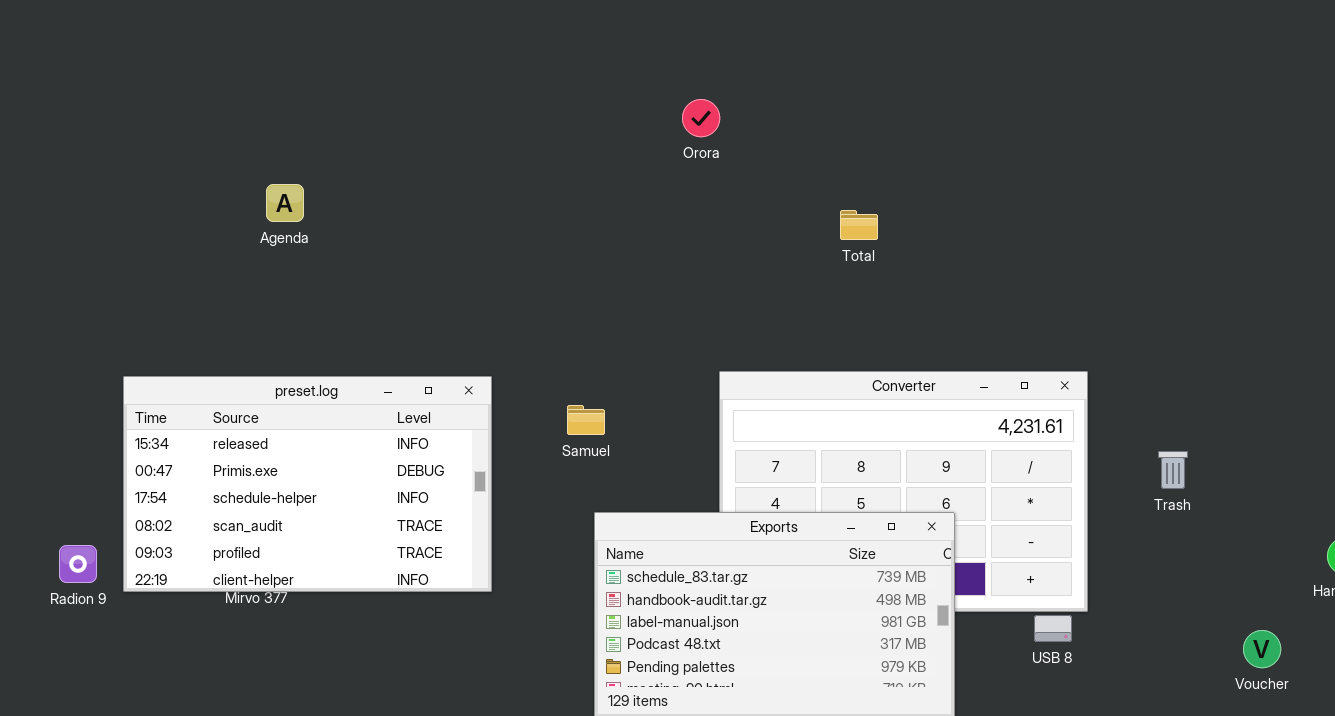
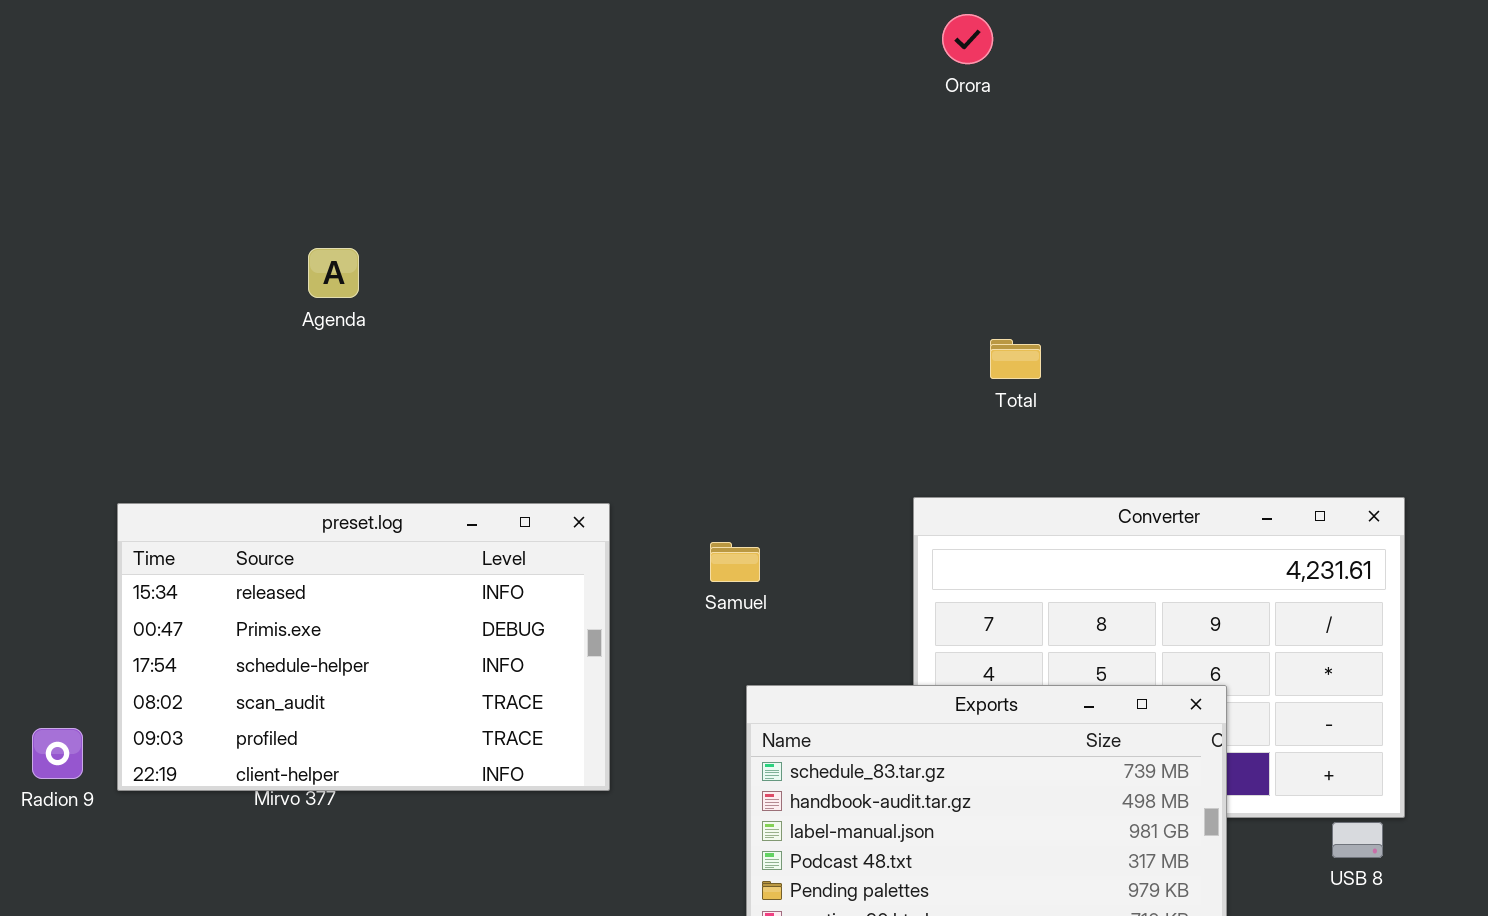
Orora: [682,99,720,137] -> [942,14,993,64], moved
Total: [840,210,878,240] -> [990,339,1041,379], moved

